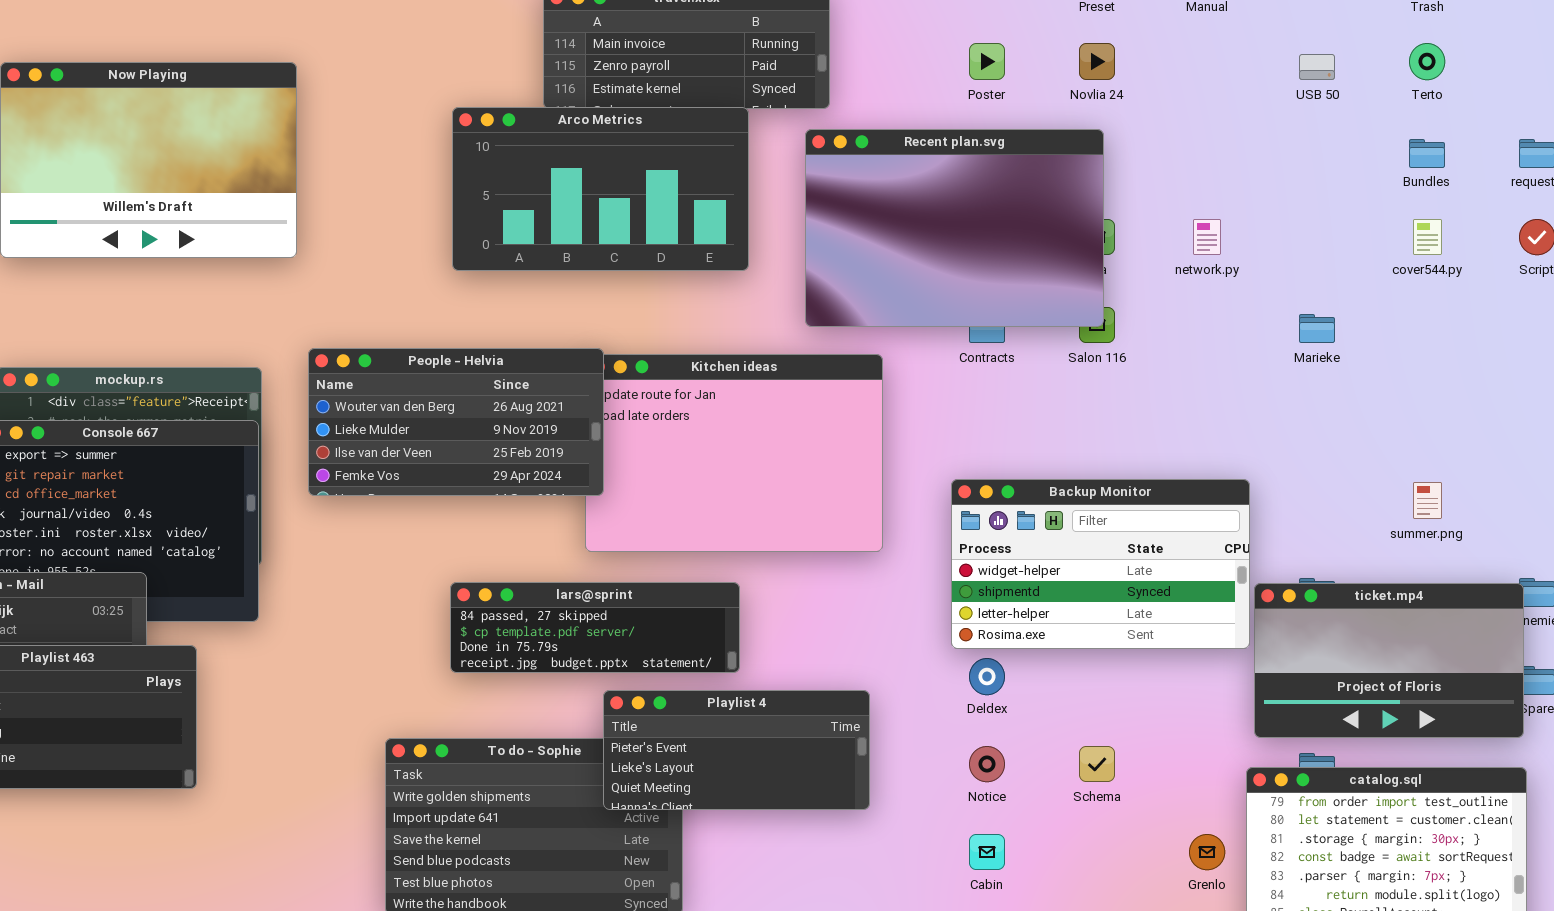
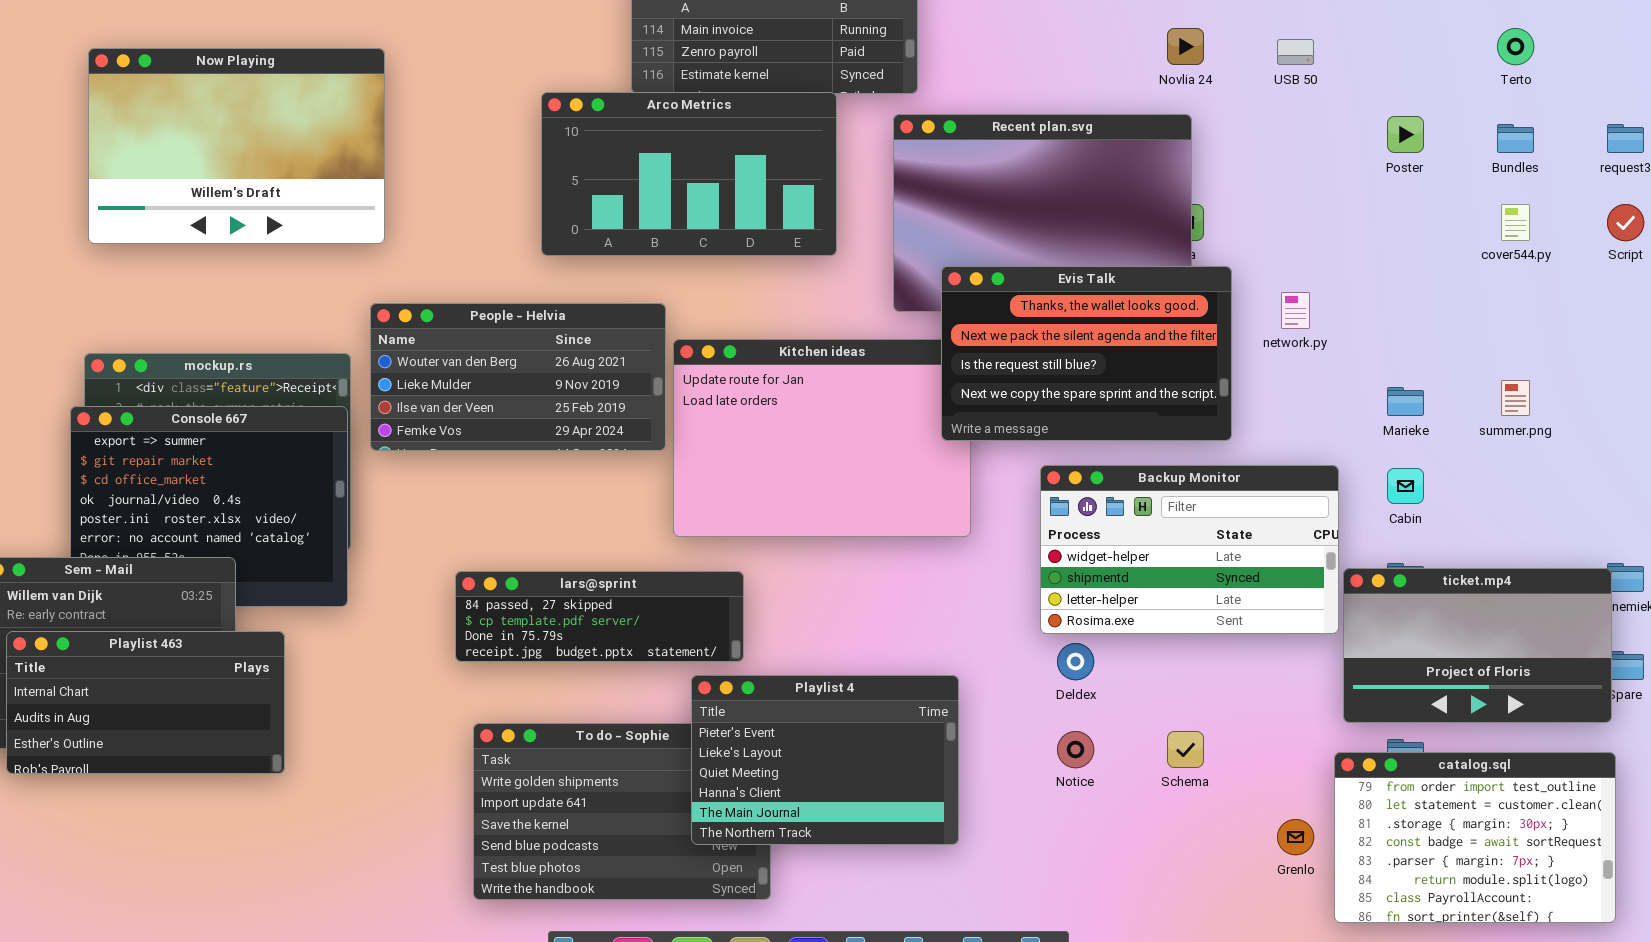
Poster: [969,43,1005,80] -> [1387,116,1424,153], moved
USB 50: [1299,54,1335,80] -> [1277,39,1314,65], moved
network.py: [1193,219,1221,255] -> [1281,292,1310,329], moved
Evis Talk: none -> [941,266,1232,441], opened
Marieke: [1299,314,1335,343] -> [1387,387,1424,416], moved
People - Helvia: [308,348,604,496] -> [370,303,666,451], moved
summer.png: [1413,482,1442,519] -> [1501,380,1530,416], moved
lars@sprint: [450,582,740,673] -> [455,571,744,662], moved
Playlist 4: [603,690,870,810] -> [691,675,959,845], resized
Cabin: [969,834,1005,870] -> [1387,468,1424,504], moved

